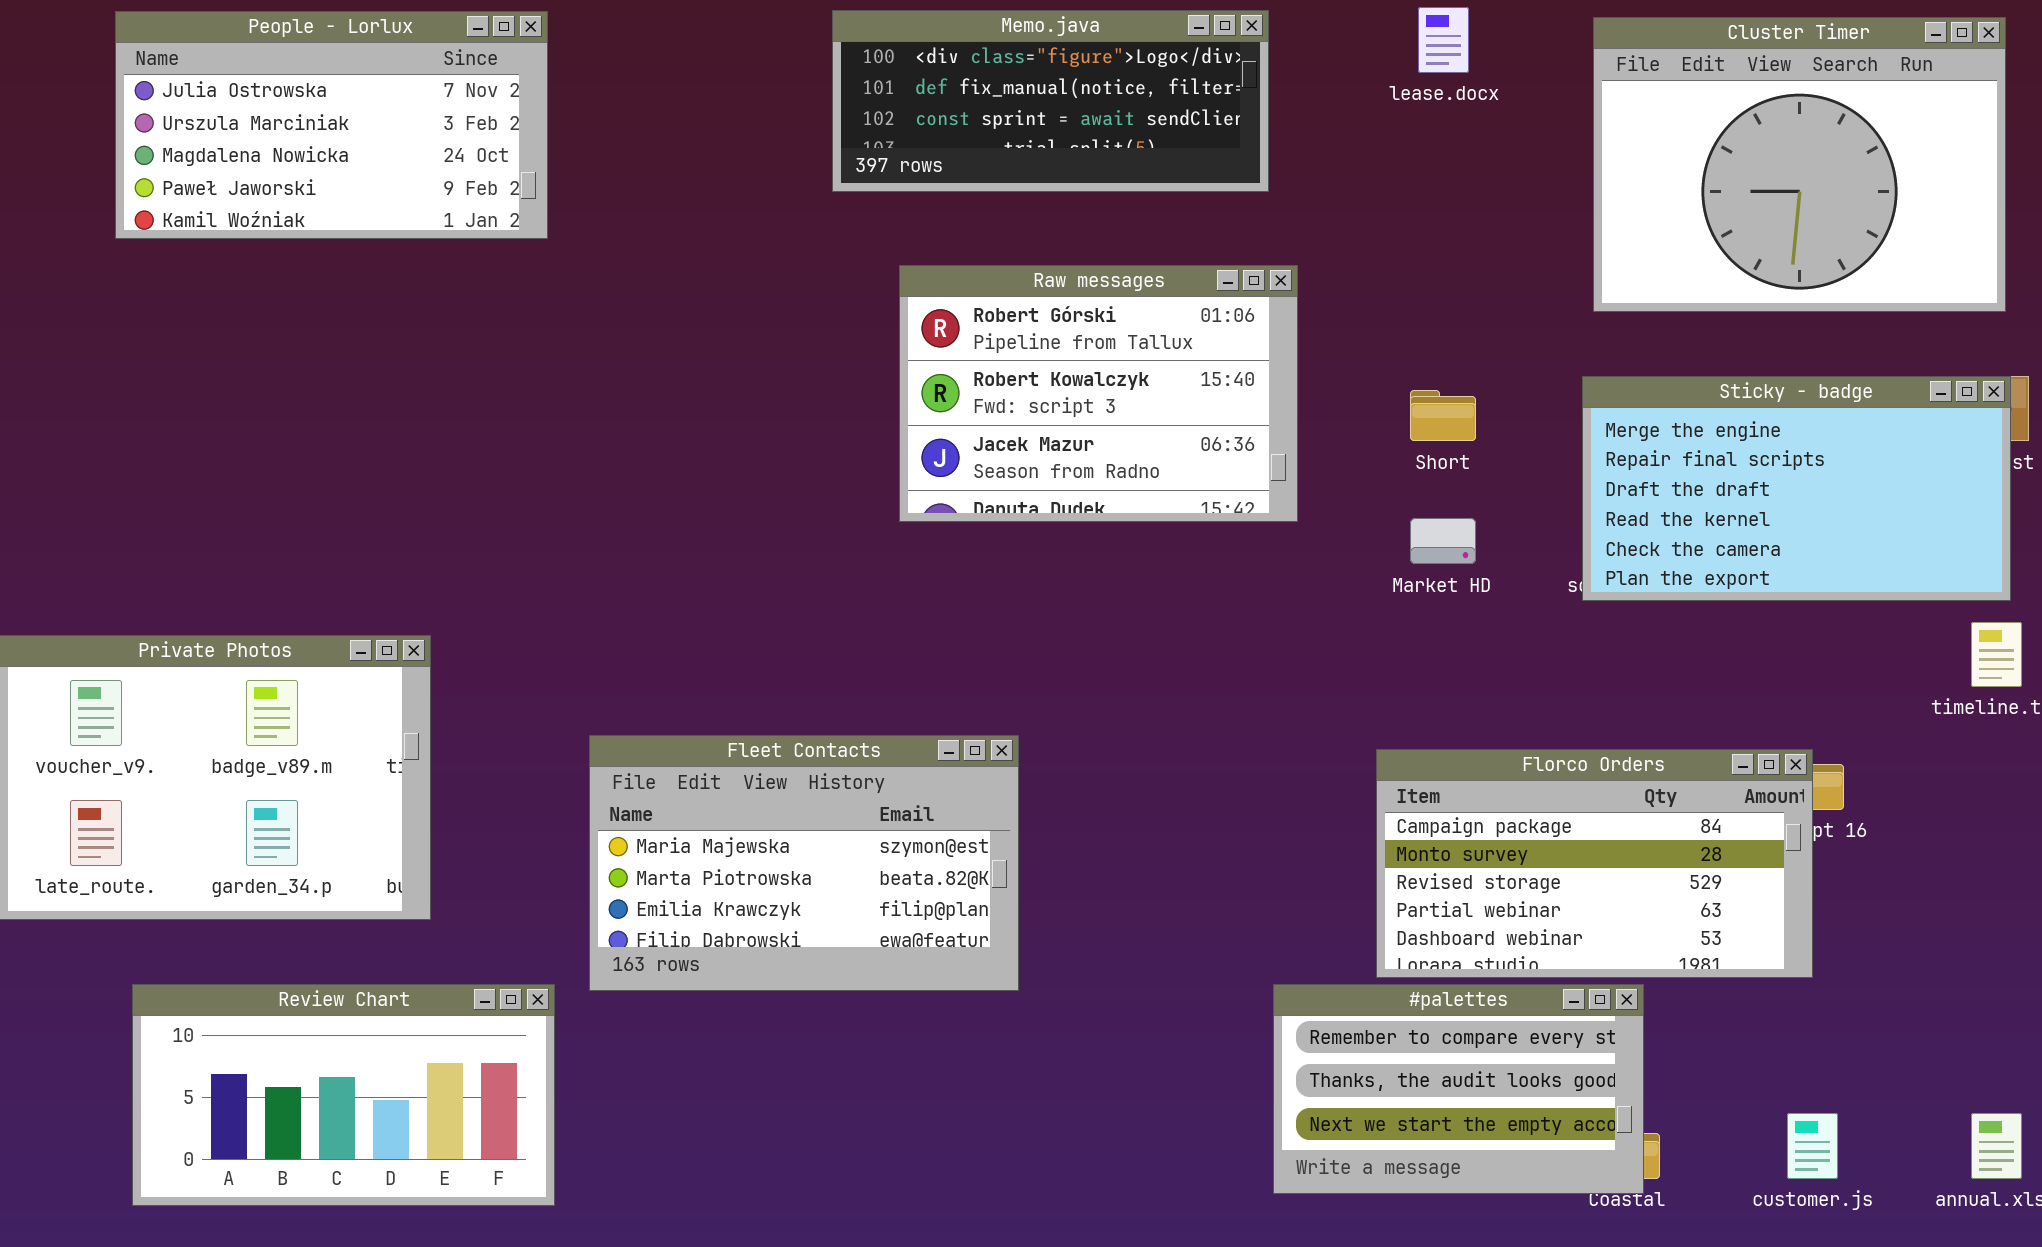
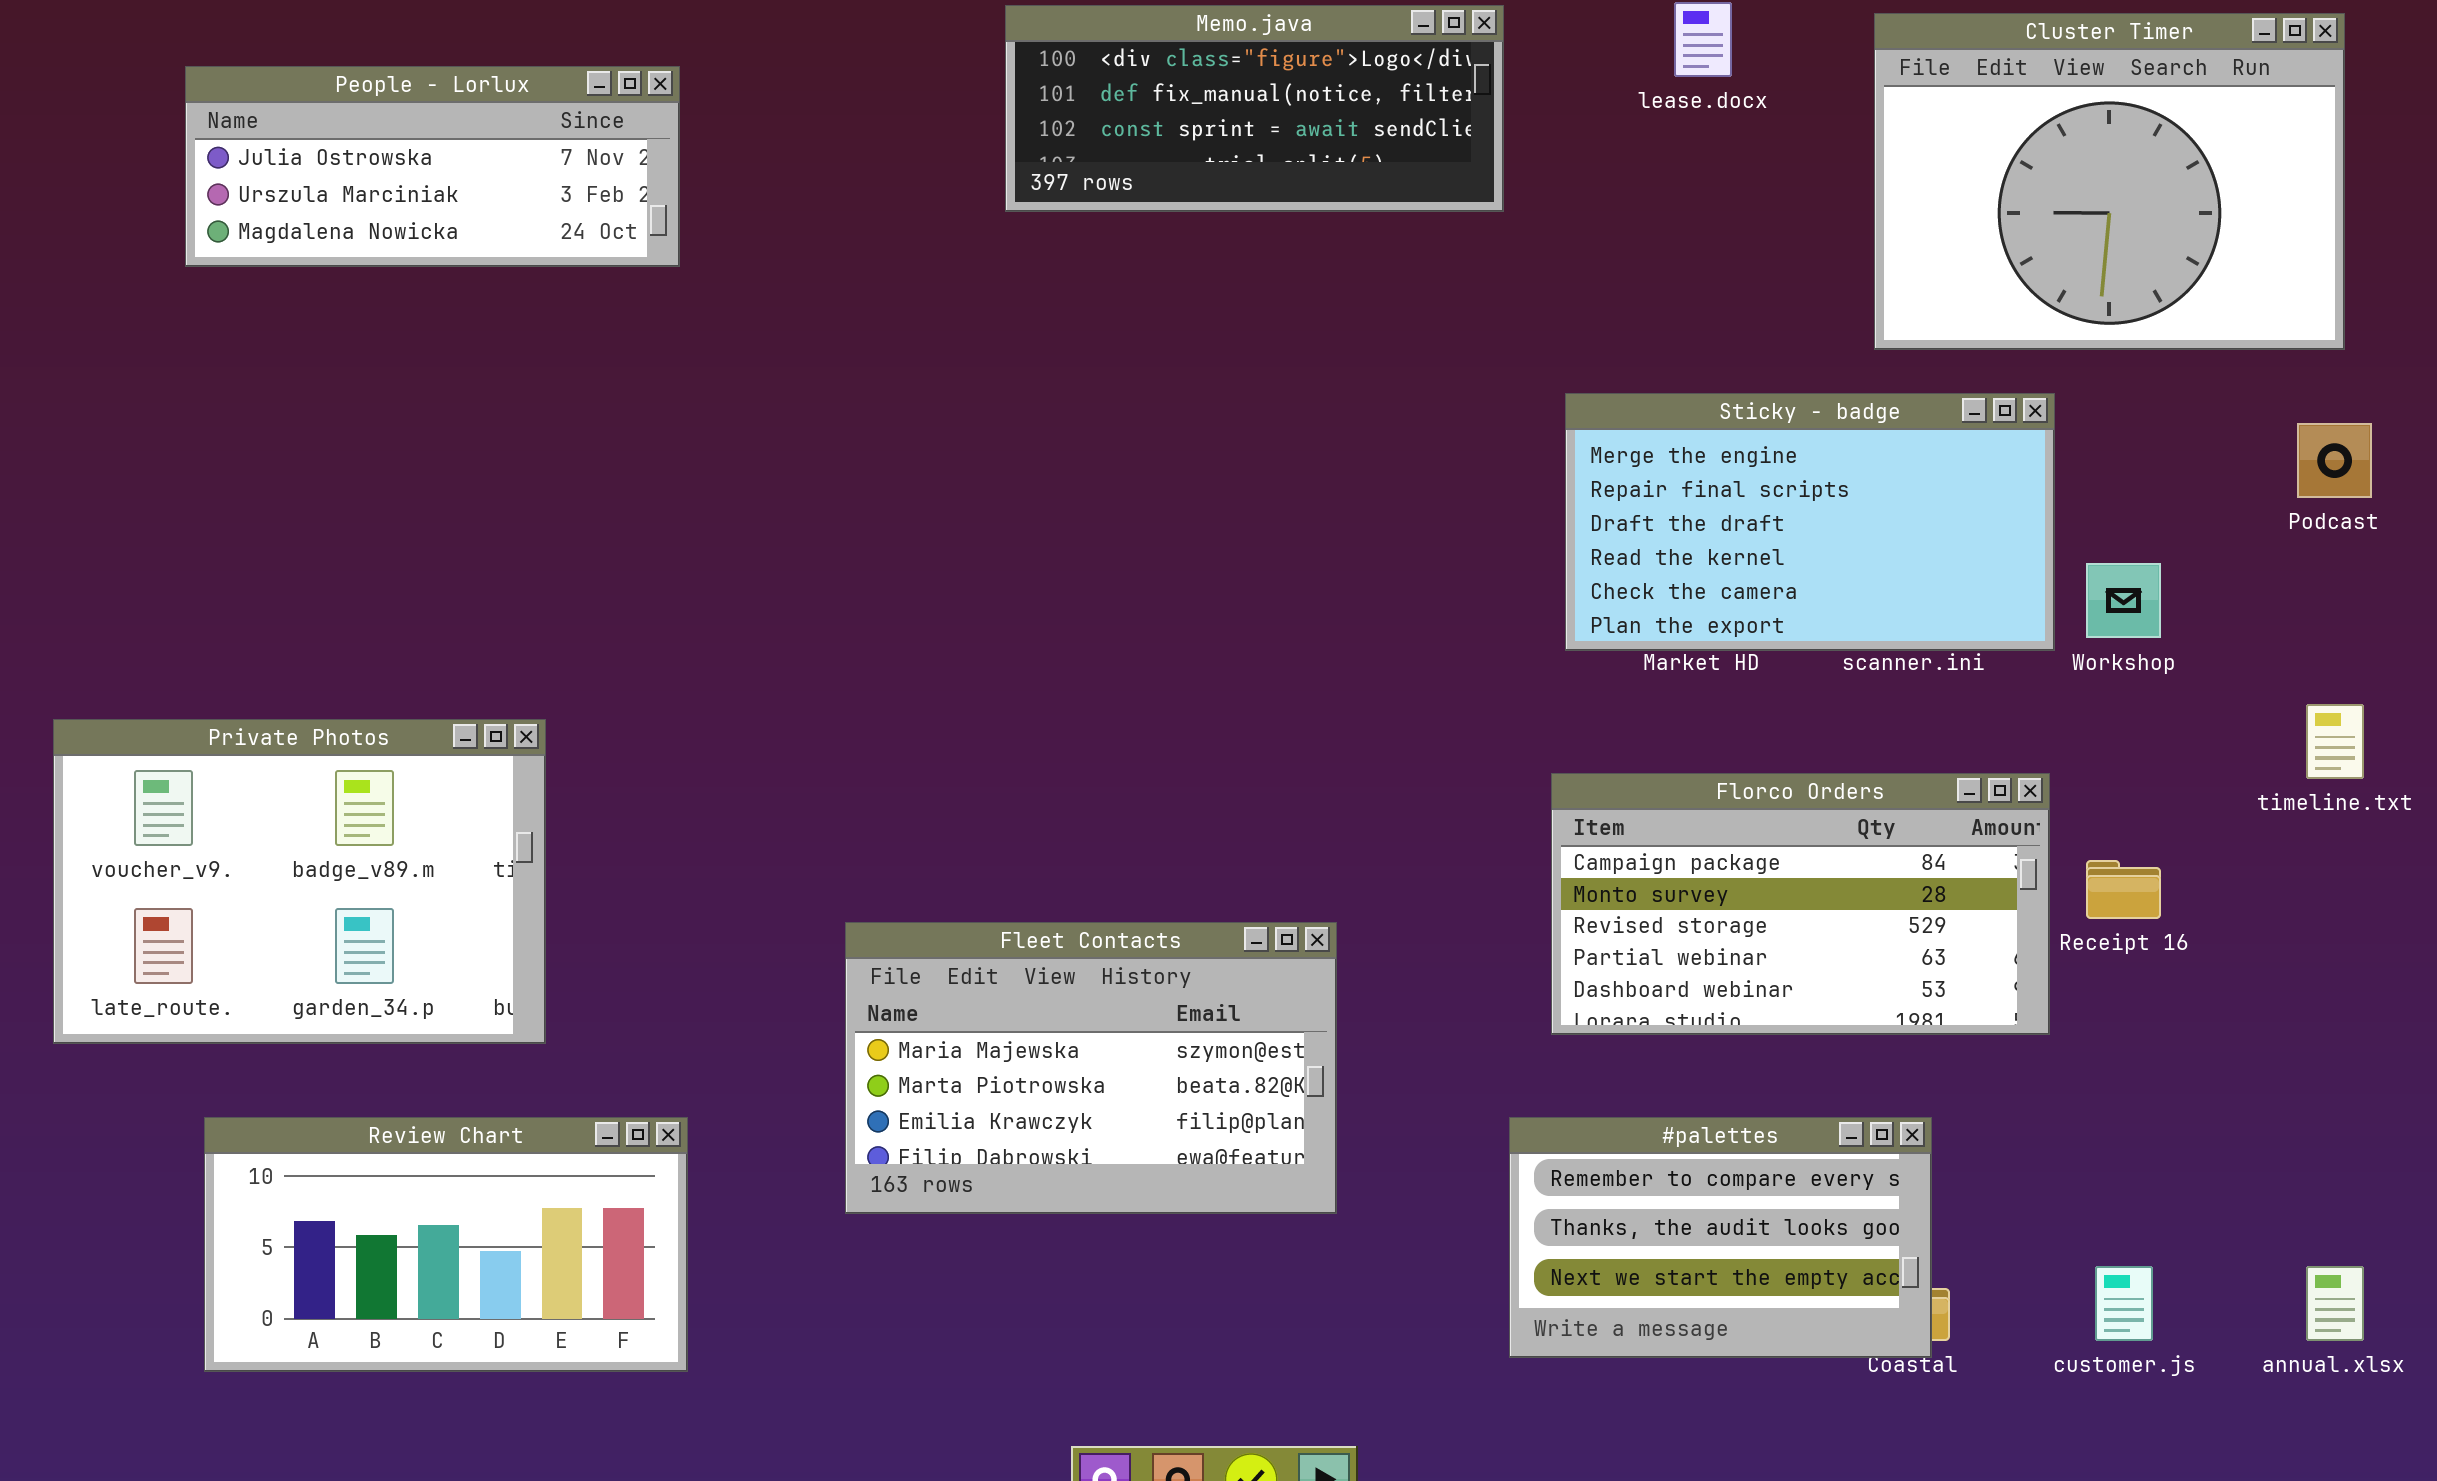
People - Lorlux: [115,11,548,239] -> [185,66,680,267], resized
Raw messages: [899,265,1298,522] -> none, closed
Sticky - badge: [1582,376,2011,601] -> [1565,393,2055,651], moved
Fleet Contacts: [589,735,1019,991] -> [845,922,1337,1214], moved
Florco Orders: [1376,749,1813,978] -> [1551,773,2050,1035], moved

